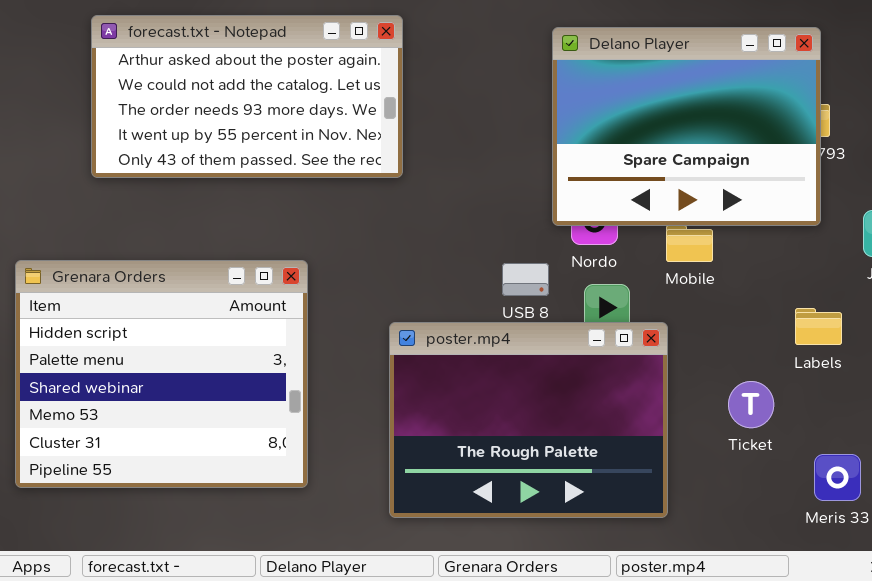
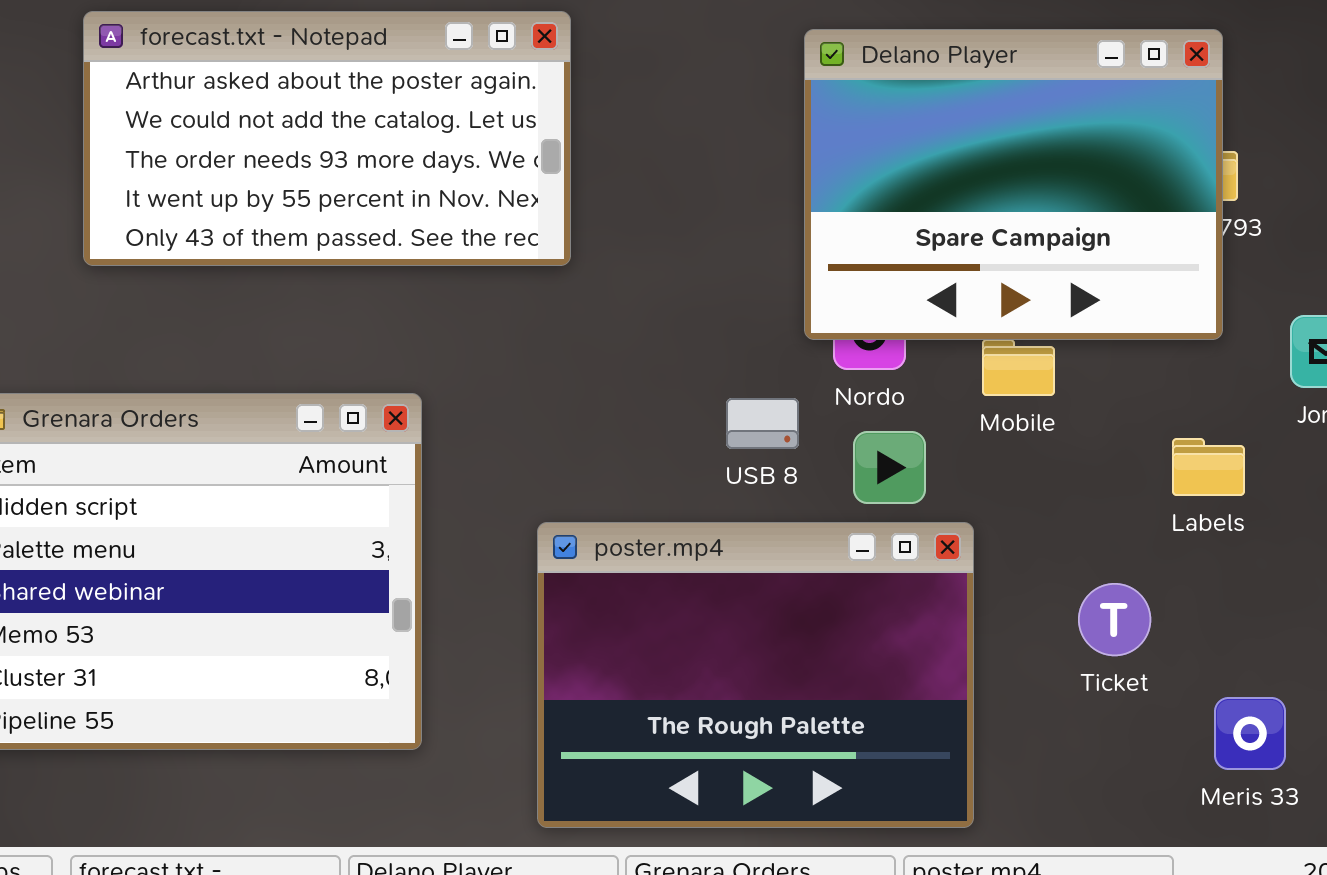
Labels: [795,308,842,345] -> [1172,438,1245,496], moved
poster.mp4: [389,322,668,518] -> [537,522,974,828], moved

